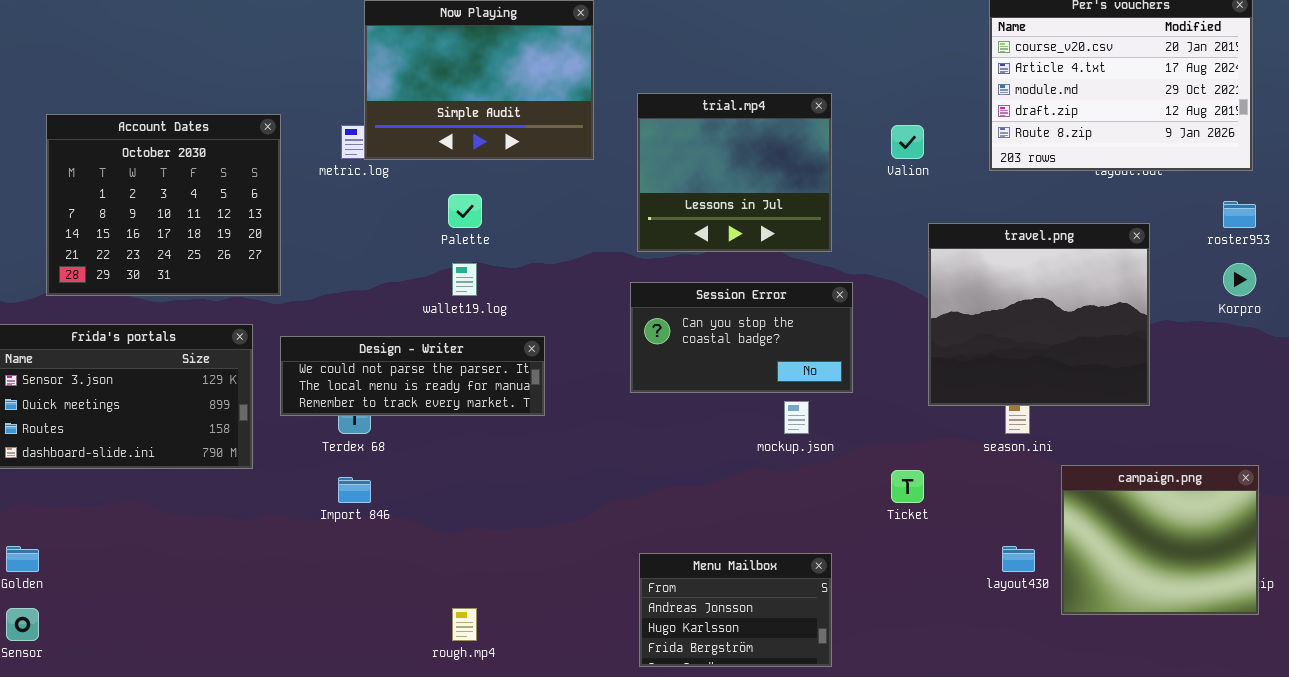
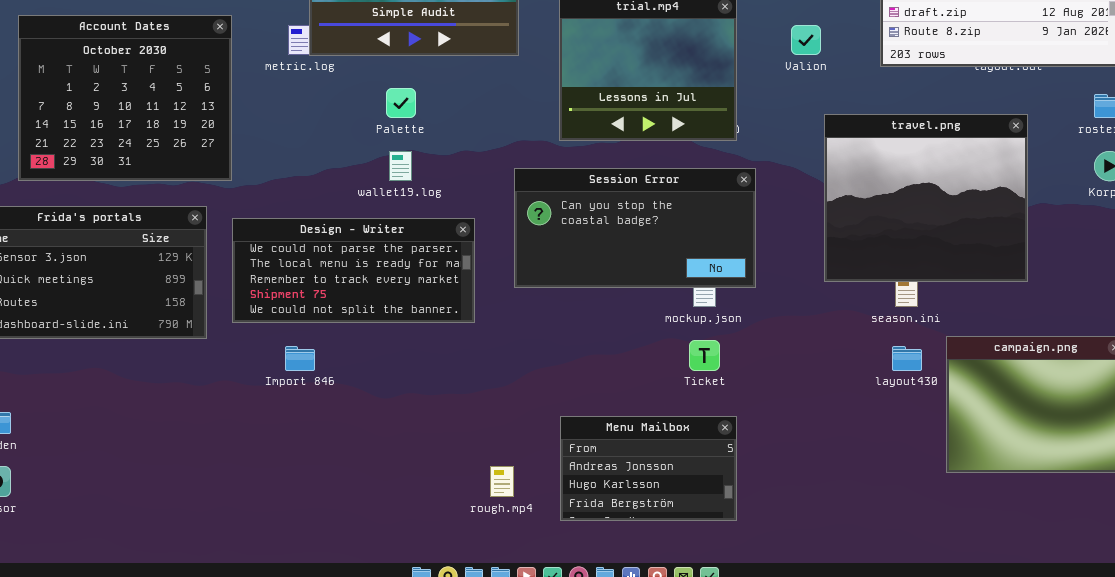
Session Error: [630,282,853,393] -> [514,168,756,288], resized
Design - Writer: [280,336,545,416] -> [232,218,475,323], resized
Ticket: [891,470,924,503] -> [689,340,720,371], moved
layout430: [1002,546,1035,572] -> [892,346,922,371], moved
rough.mp4: [452,608,477,641] -> [490,466,514,497], moved

